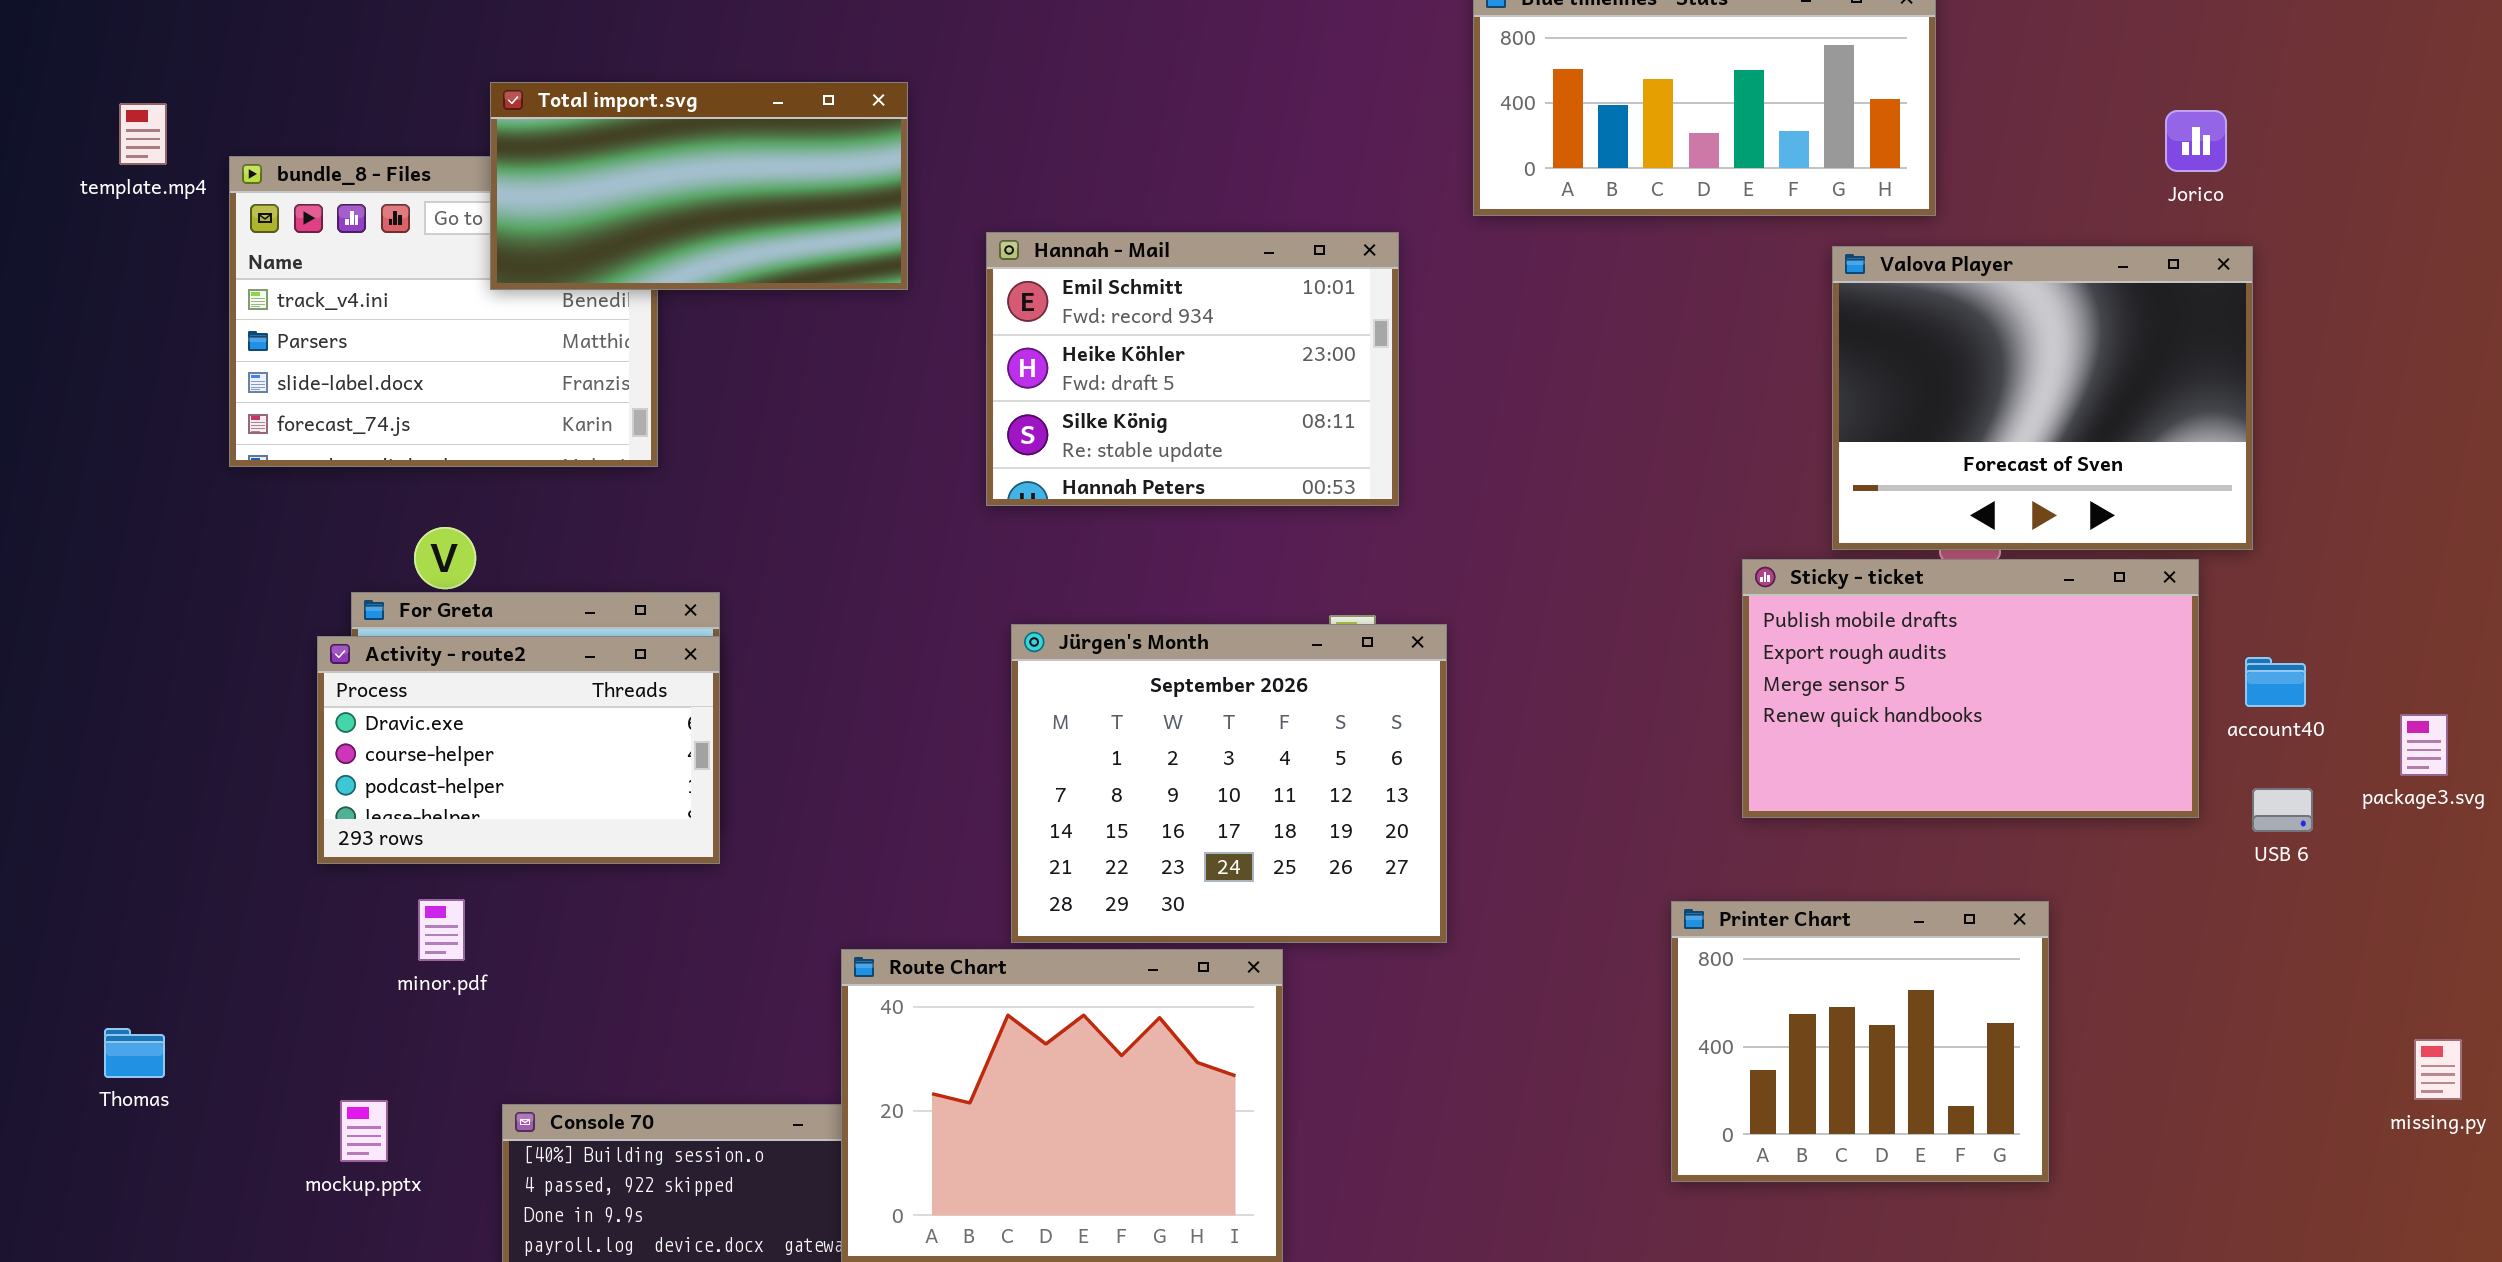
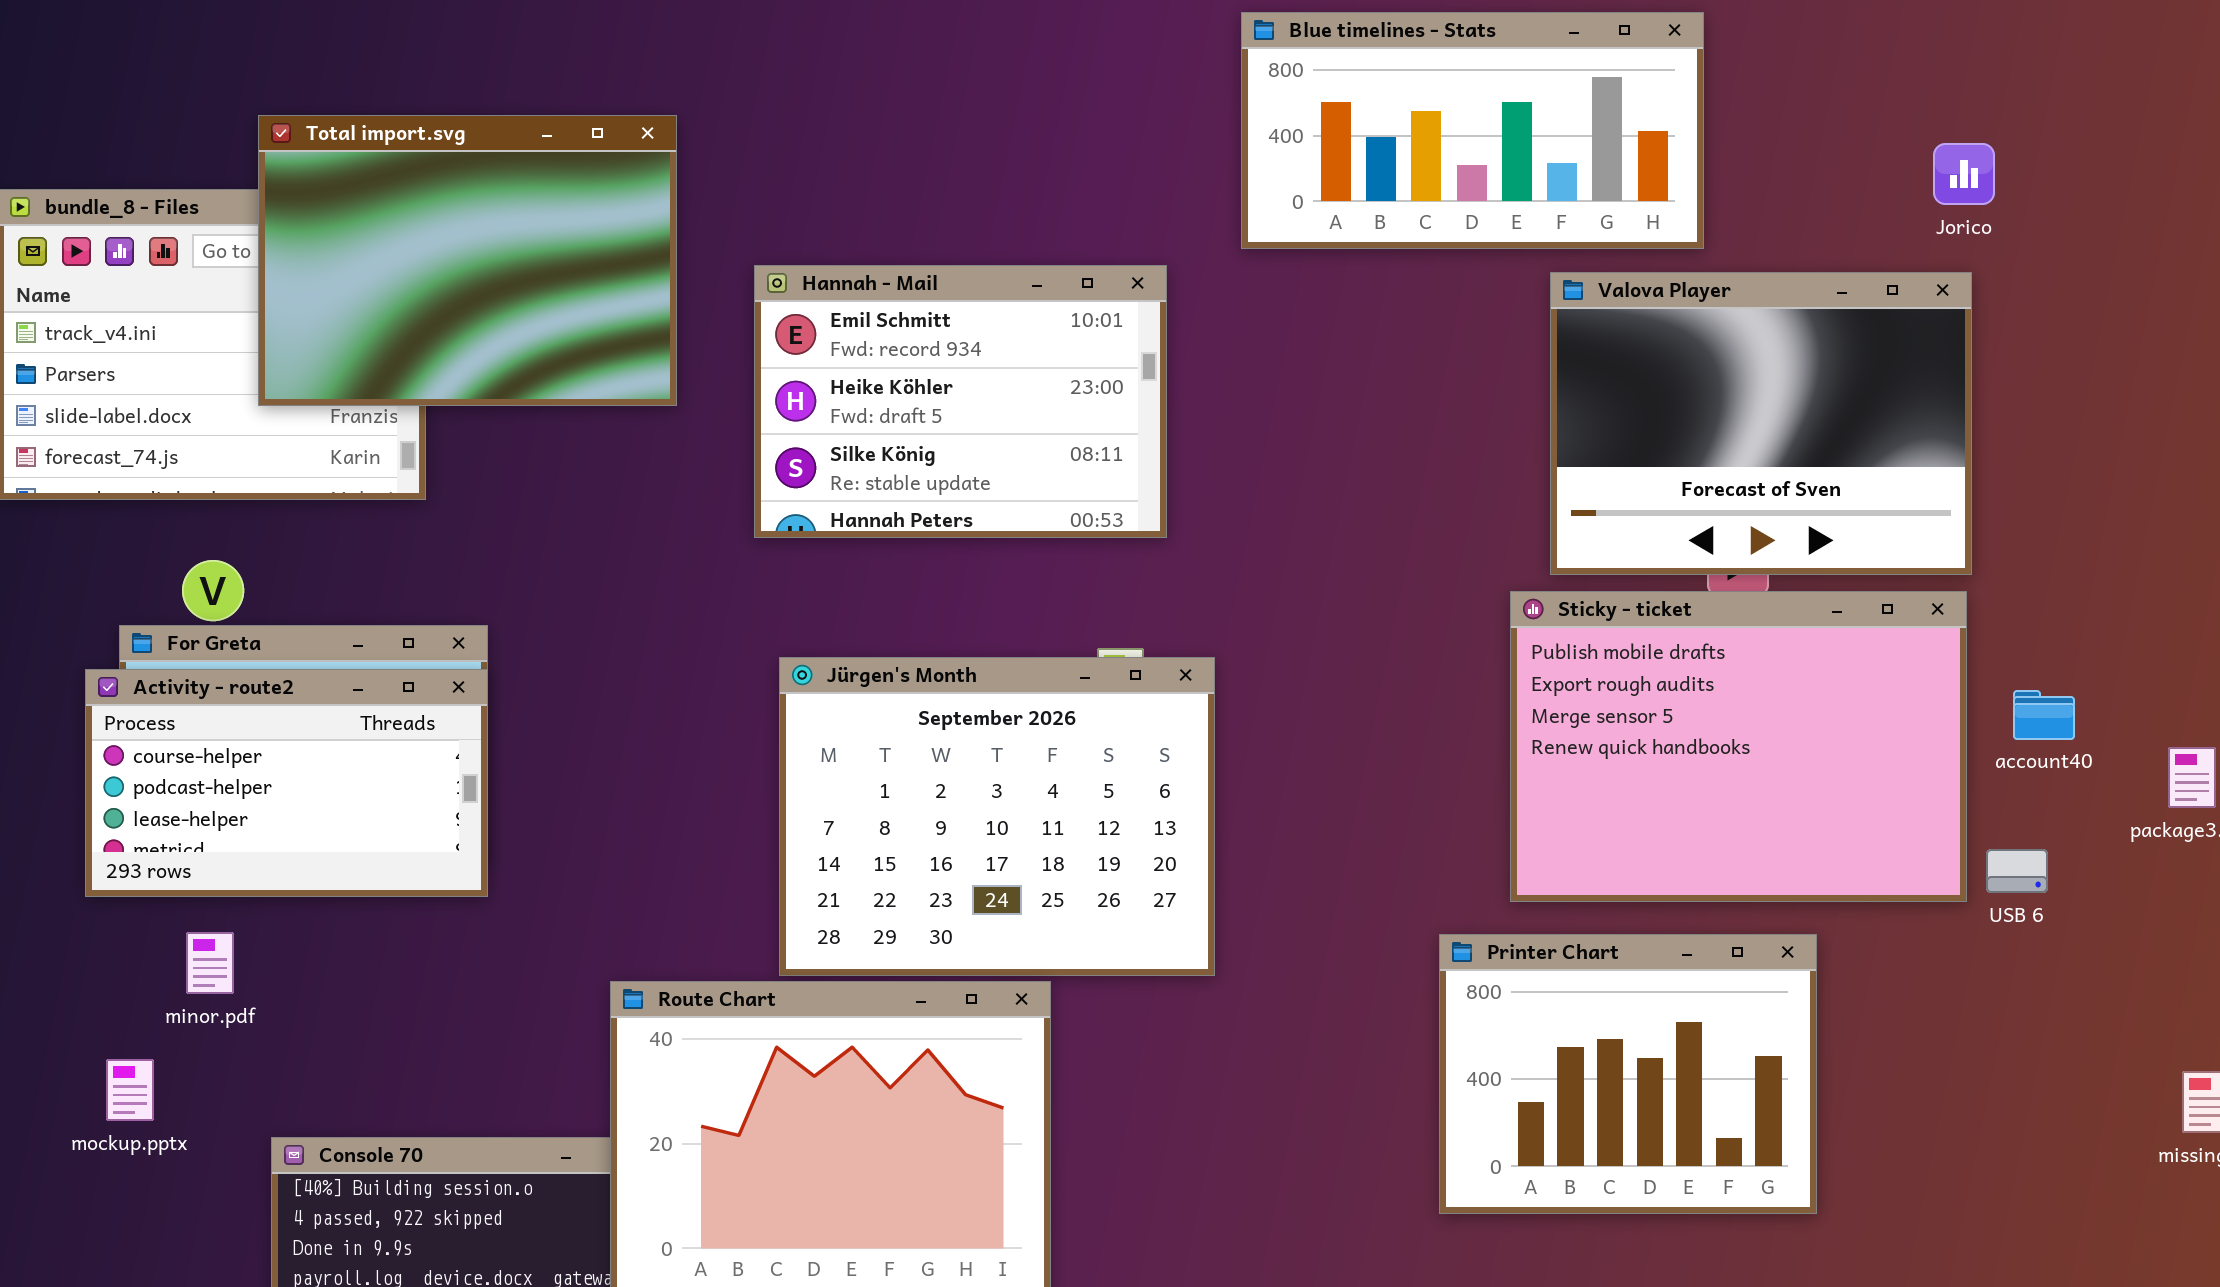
Total import.svg: [490,82,908,290] -> [258,115,677,406], resized
Valova Player: [1832,246,2253,550] -> [1550,272,1972,575], moved
Sticky - ticket: [1742,559,2199,818] -> [1510,591,1967,902], resized
Activity - route2: [317,636,720,864] -> [85,669,488,897], scrolled down 1 row
USB 6: [2252,788,2313,832] -> [1986,849,2048,893], moved
mockup.pptx: [340,1100,388,1162] -> [106,1059,154,1121], moved

